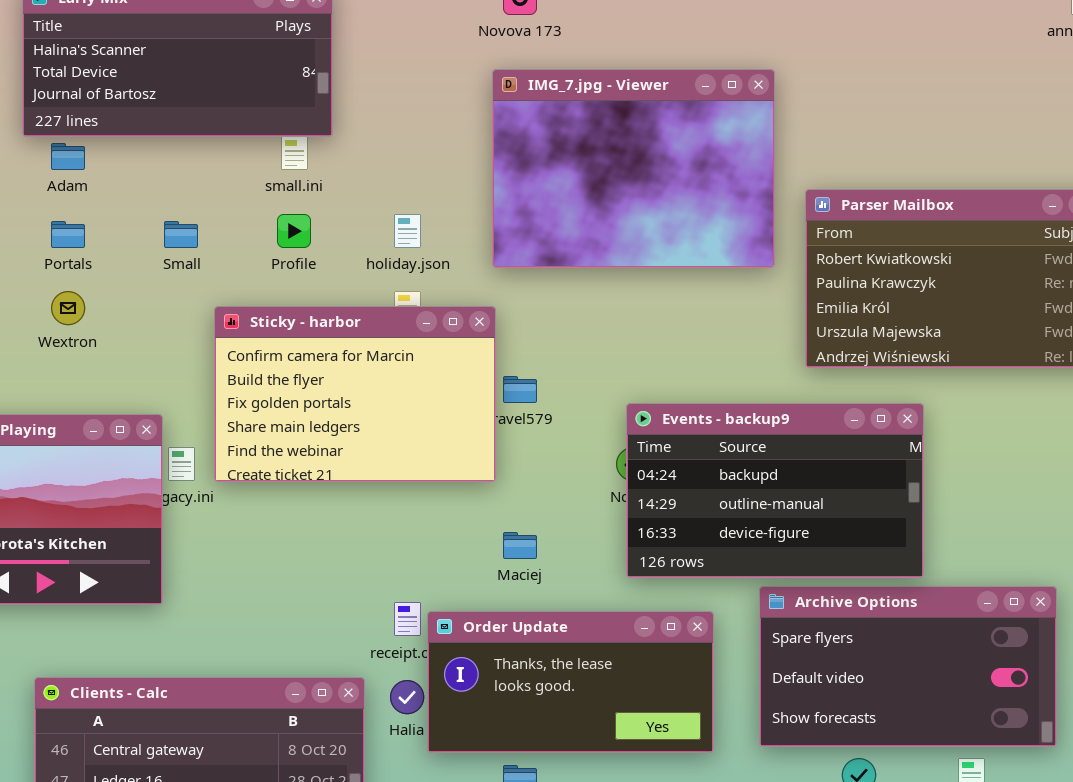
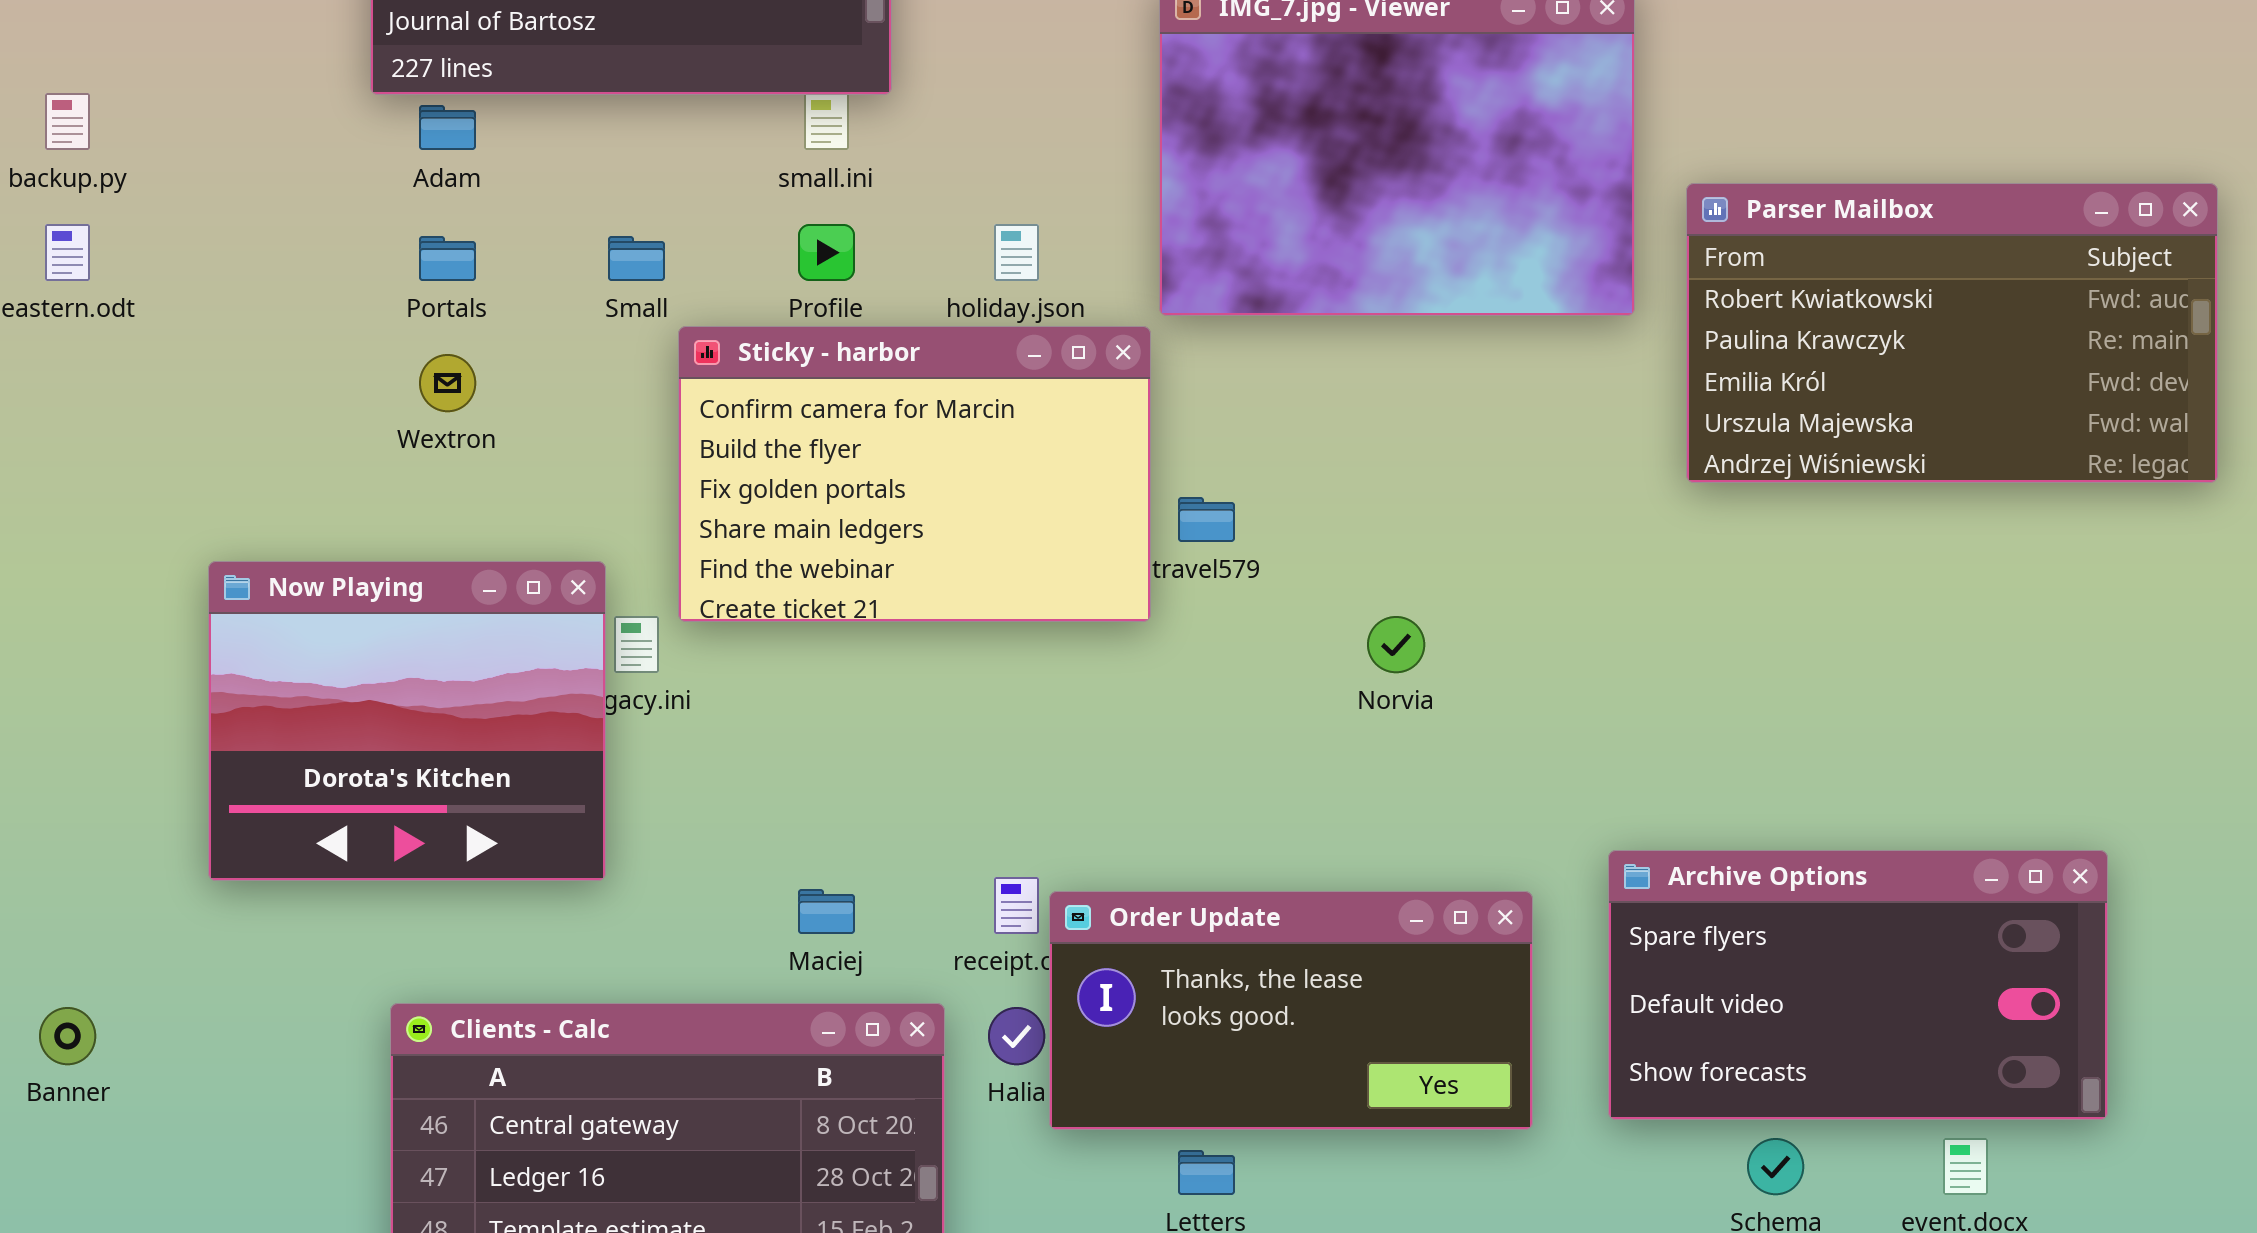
Sticky - harbor: [214,306,496,482] -> [678,326,1151,622], moved
Events - backup9: [626,403,924,578] -> none, closed
Maciej: [503,532,537,559] -> [798,889,855,934], moved

